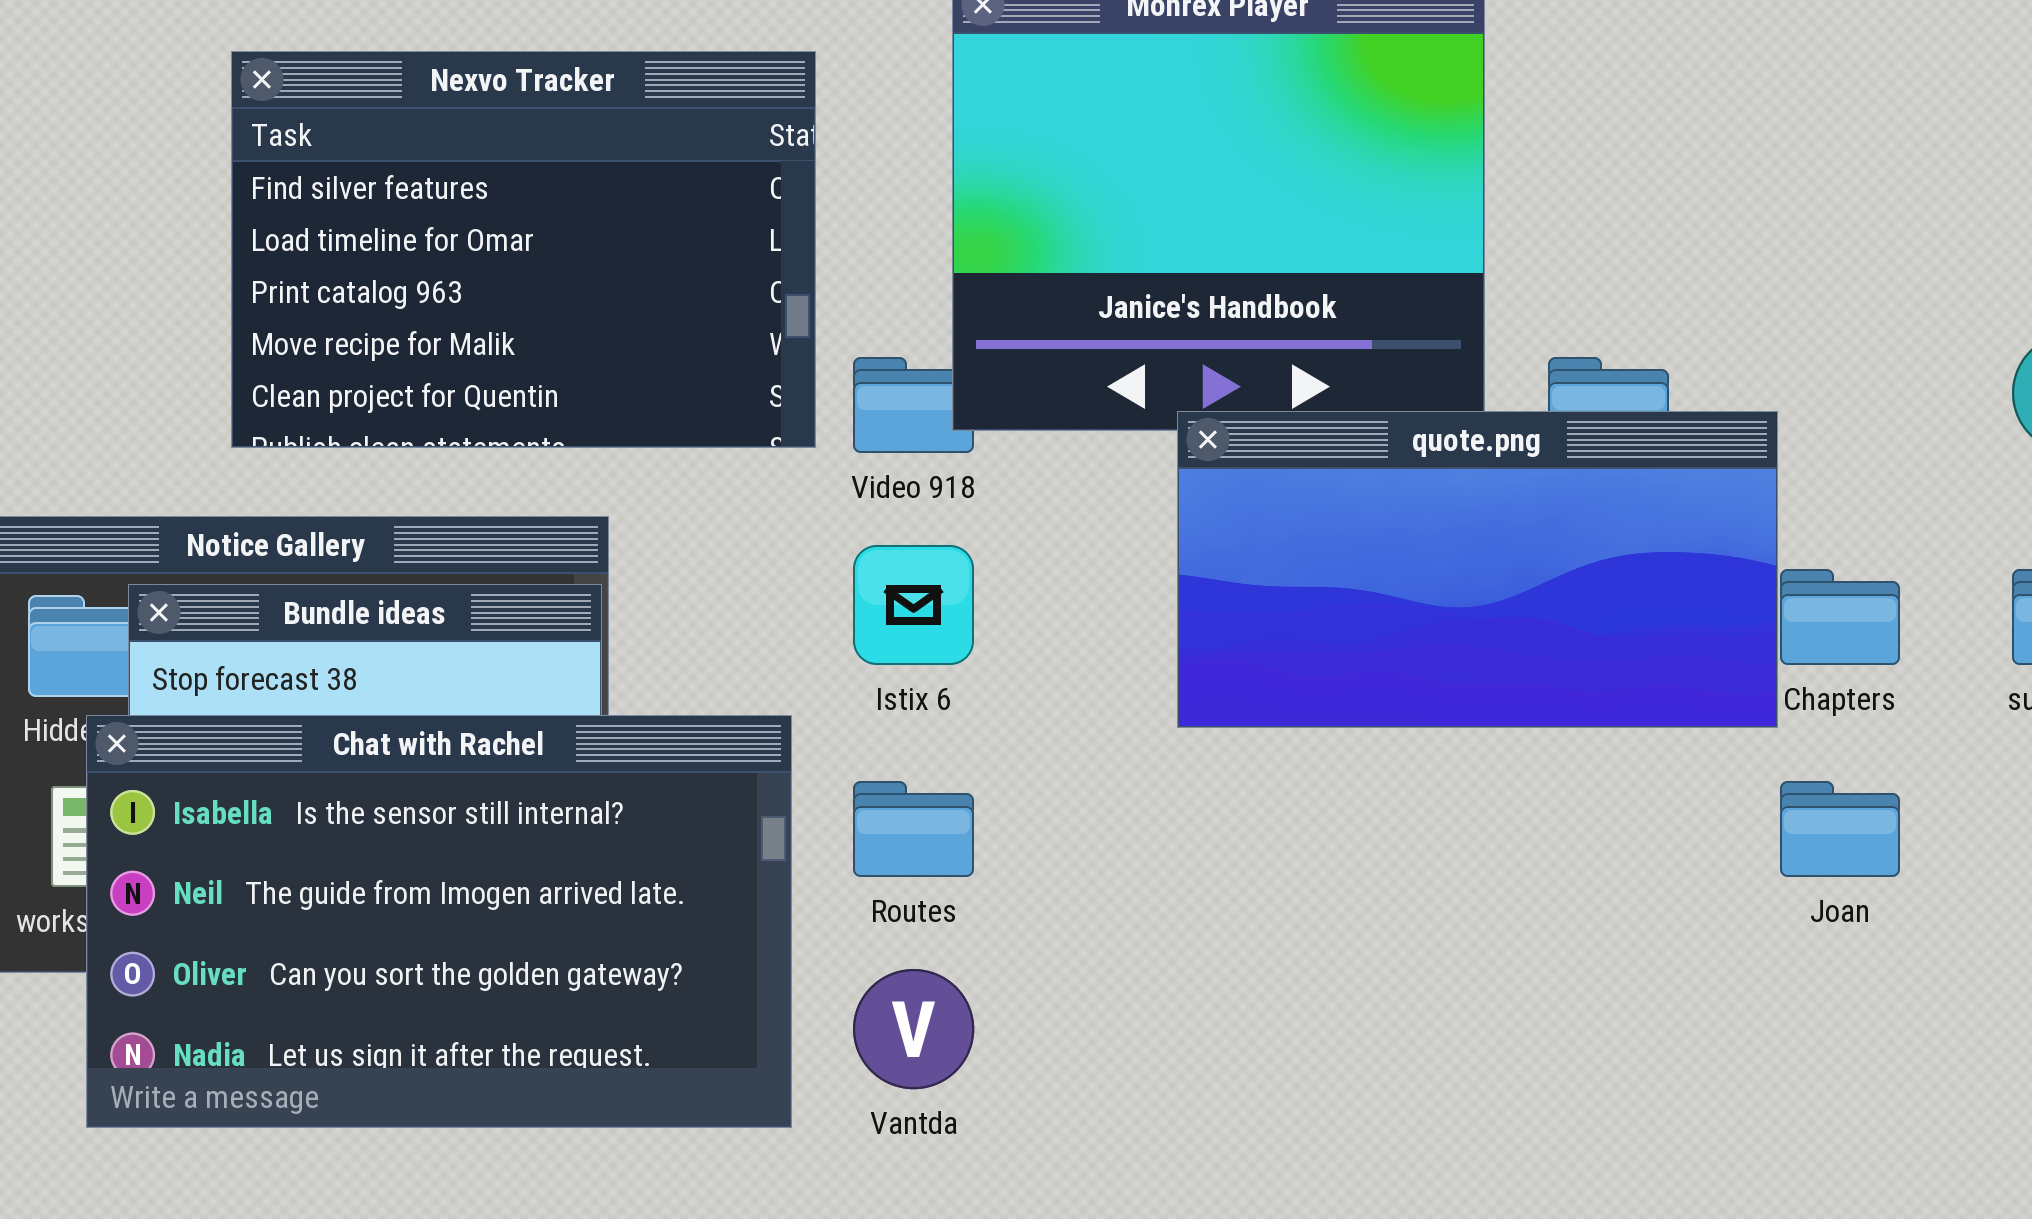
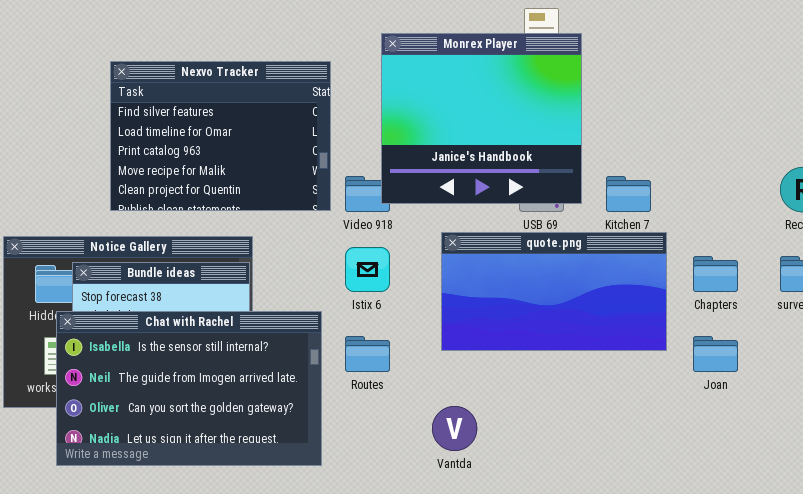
quote.png: [1177,411,1778,728] -> [441,232,667,351], moved
Vantda: [853,969,974,1089] -> [432,406,477,451], moved

